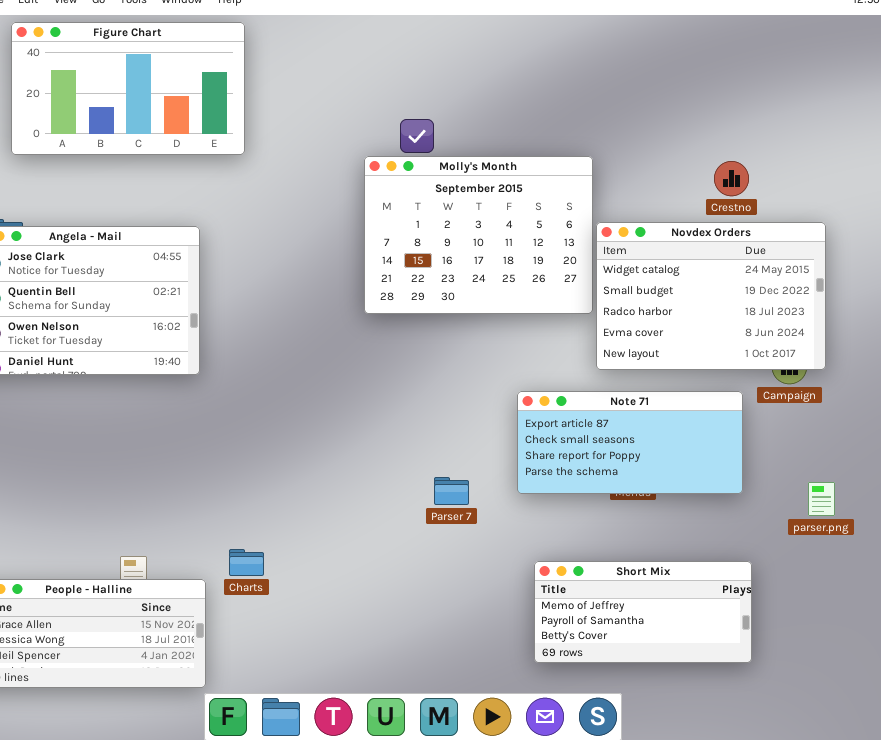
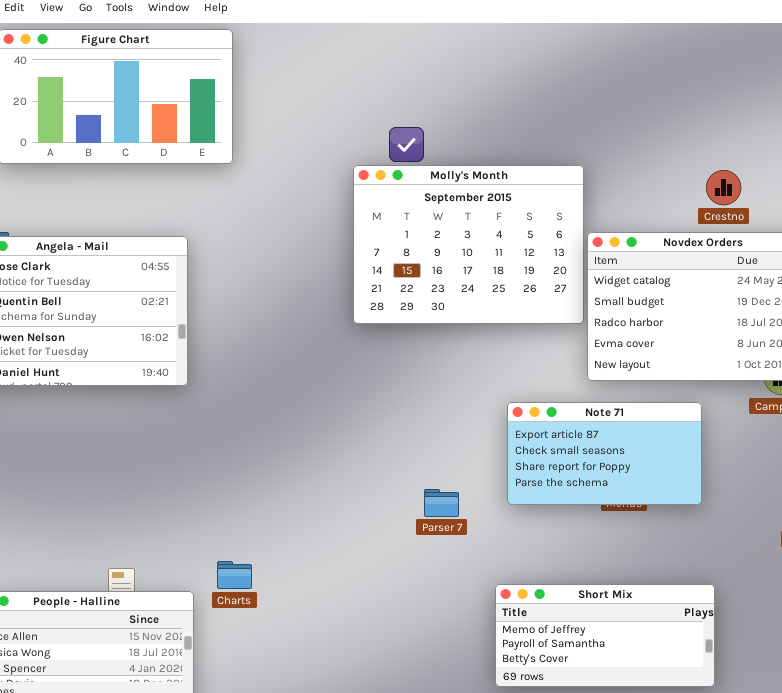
Note 71: [517,391,743,494] -> [507,402,702,505], resized
Short Mix: [534,561,752,663] -> [495,584,715,687], moved

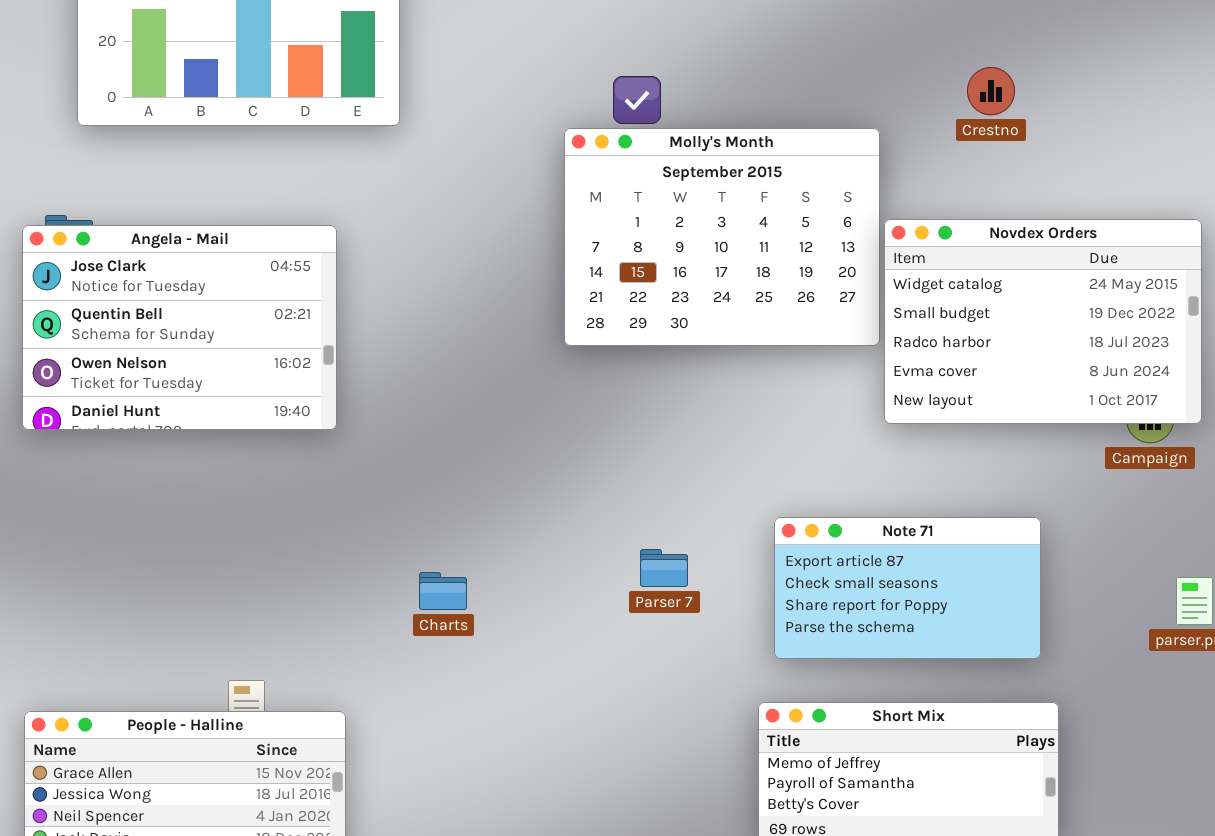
Crestno: [706,170,741,205] -> [967,67,1015,115], moved
Note 71: [507,402,702,505] -> [774,517,1041,659], moved
Parser 7: [424,489,459,517] -> [640,549,688,587], moved
Charts: [217,561,252,589] -> [419,572,467,610], moved

